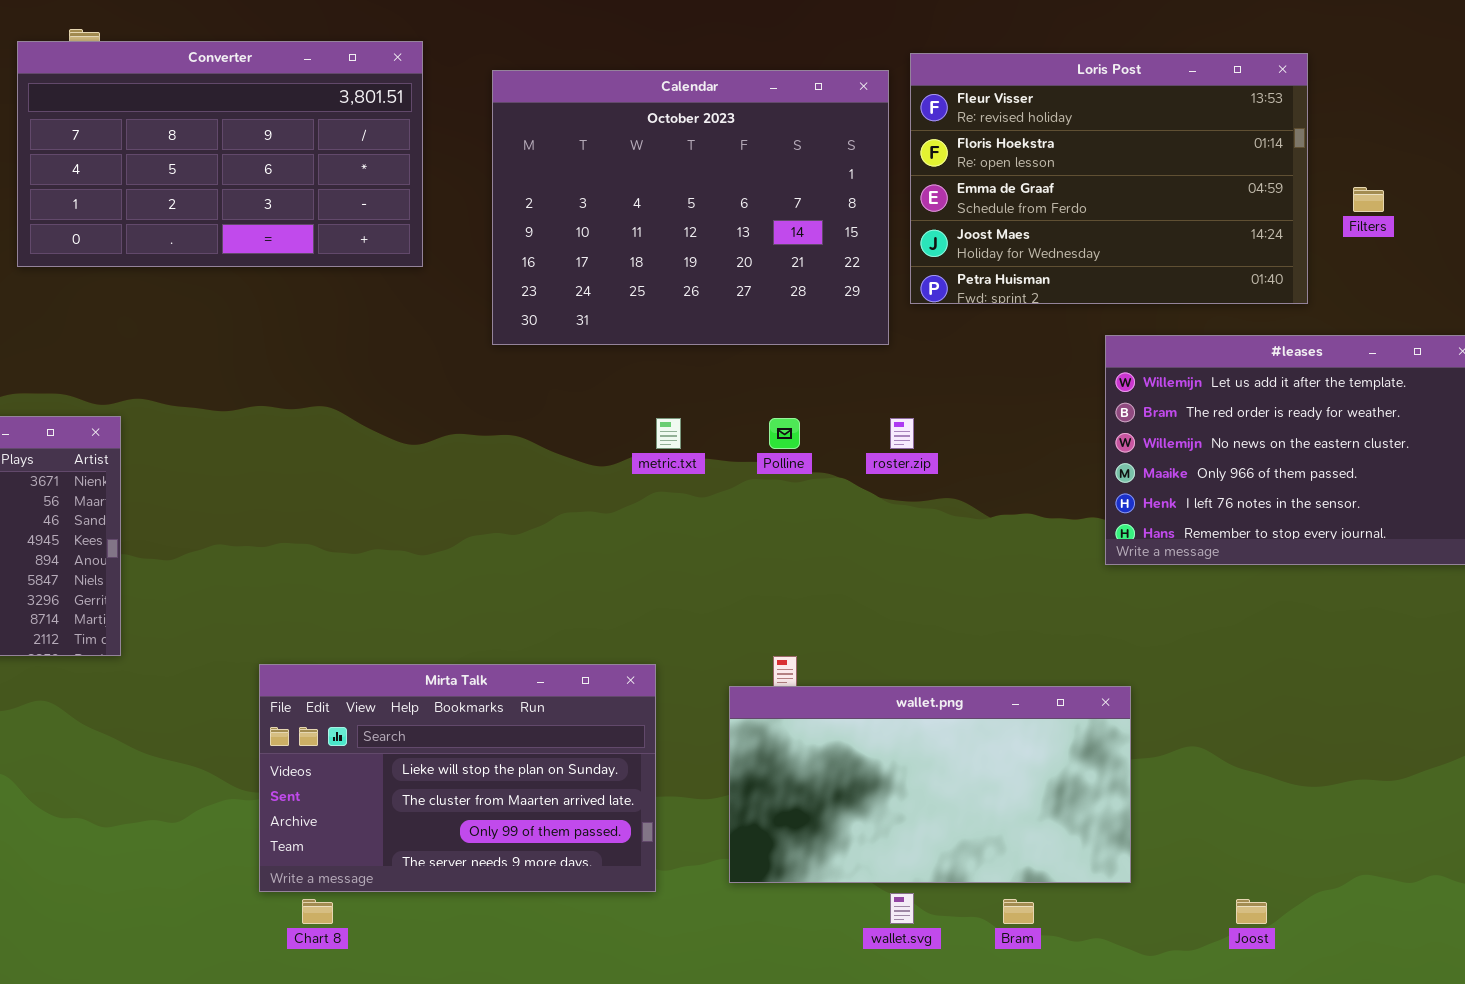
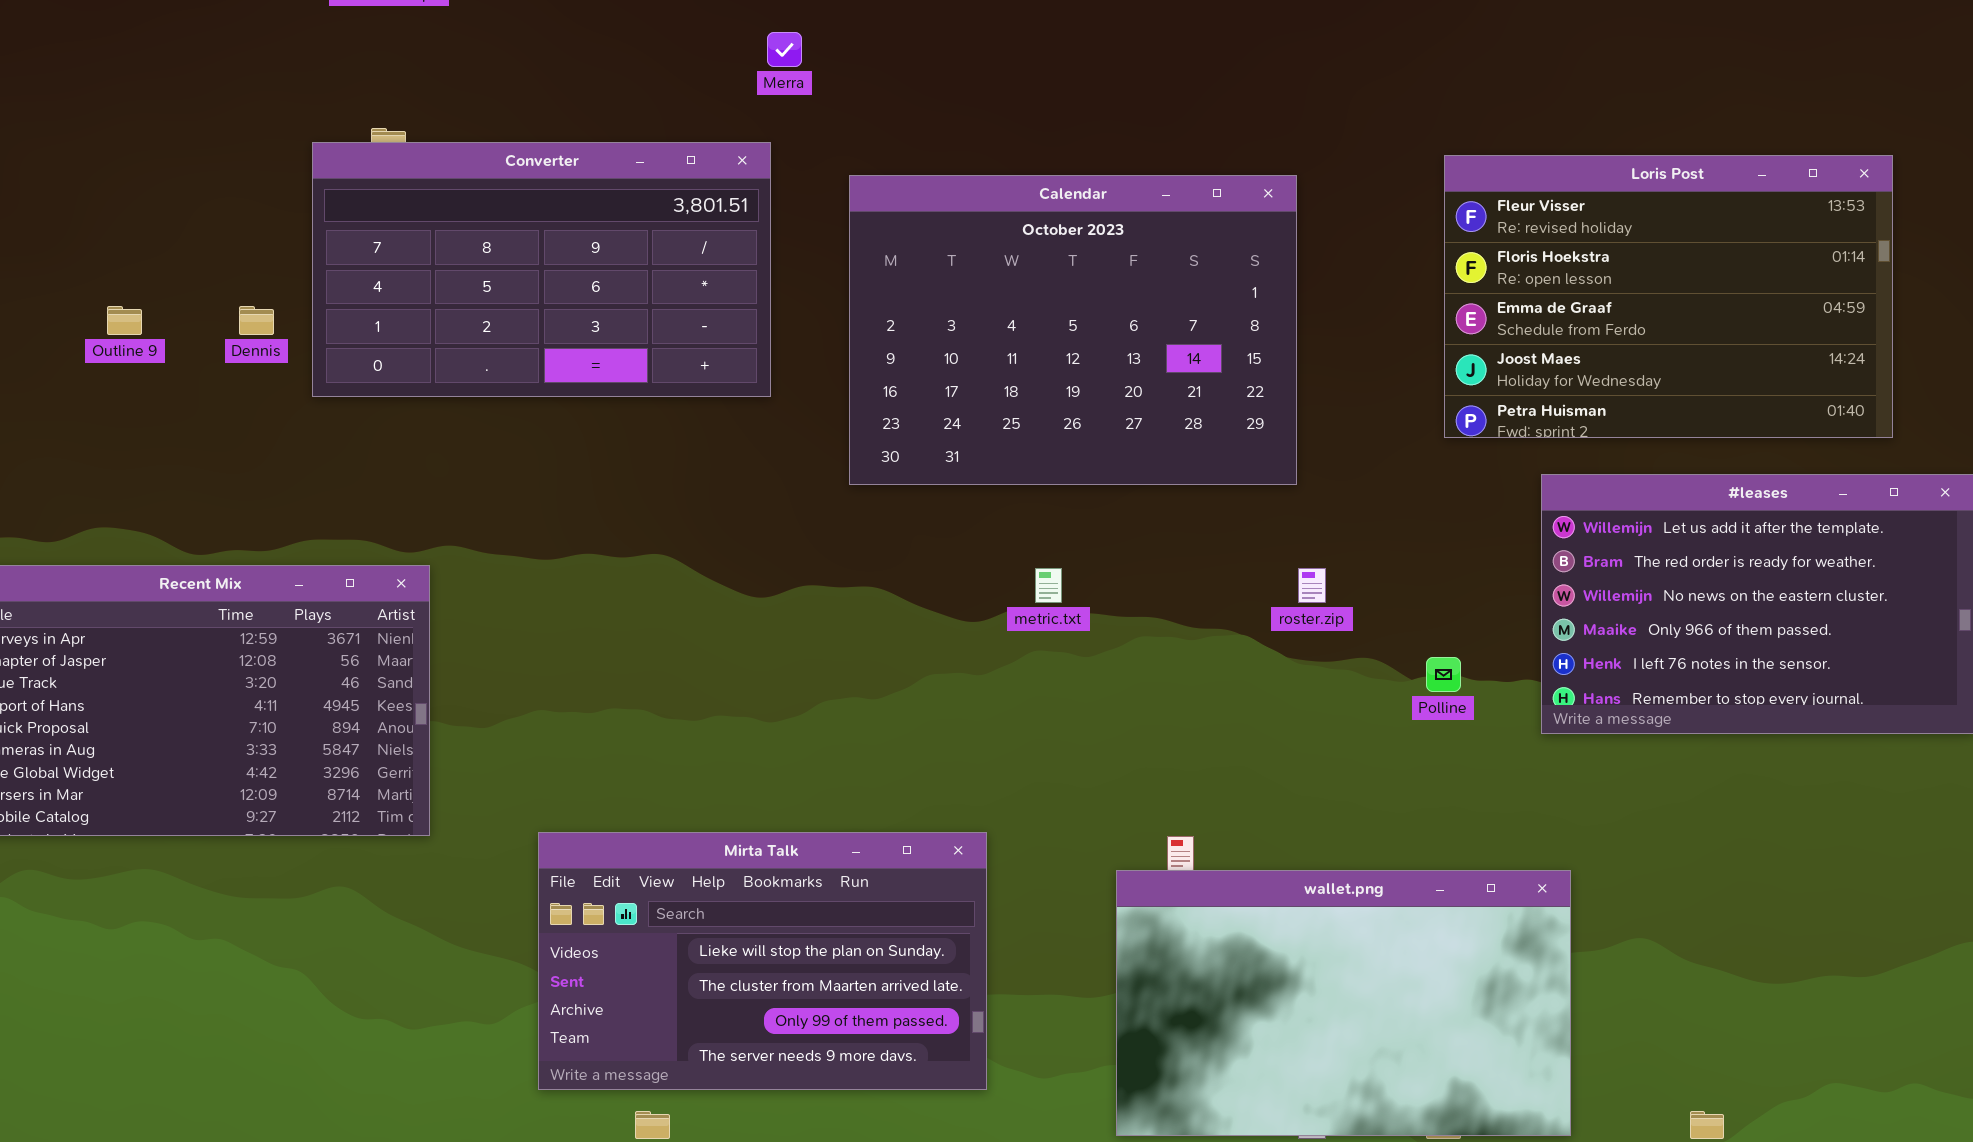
Loris Post: [910,53,1308,304] -> [1444,155,1893,438], moved
Polline: [769,418,800,449] -> [1426,657,1461,692], moved
Mirta Talk: [259,664,656,892] -> [538,832,987,1090], moved
wallet.png: [729,686,1131,883] -> [1116,870,1571,1136], resized

